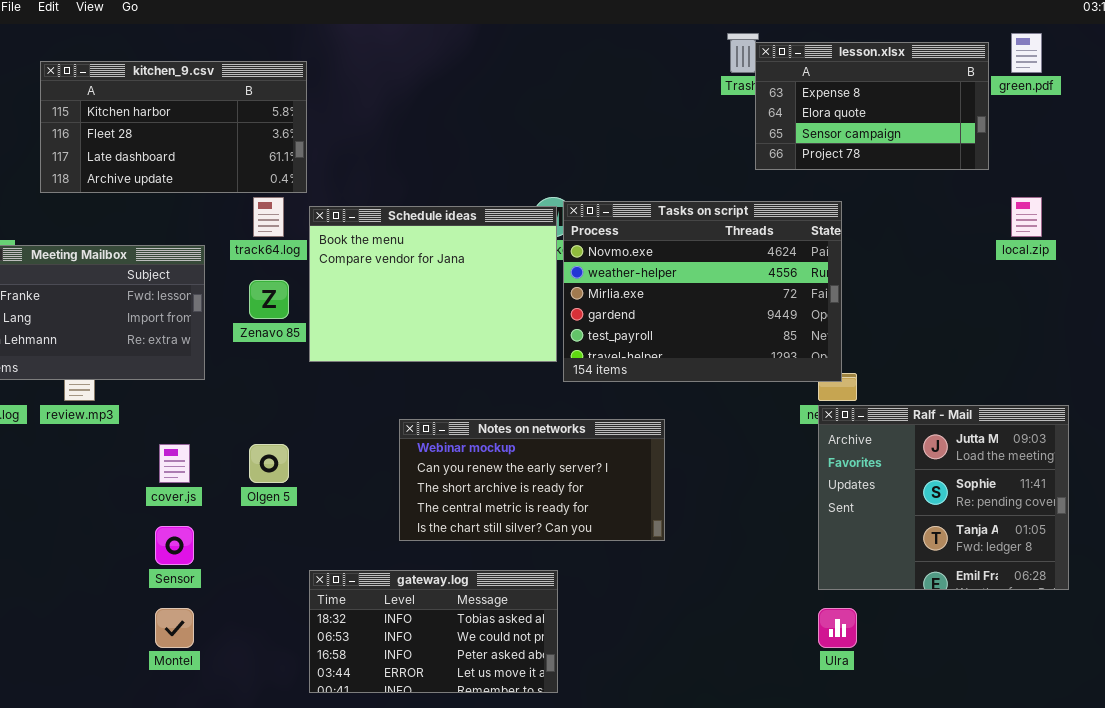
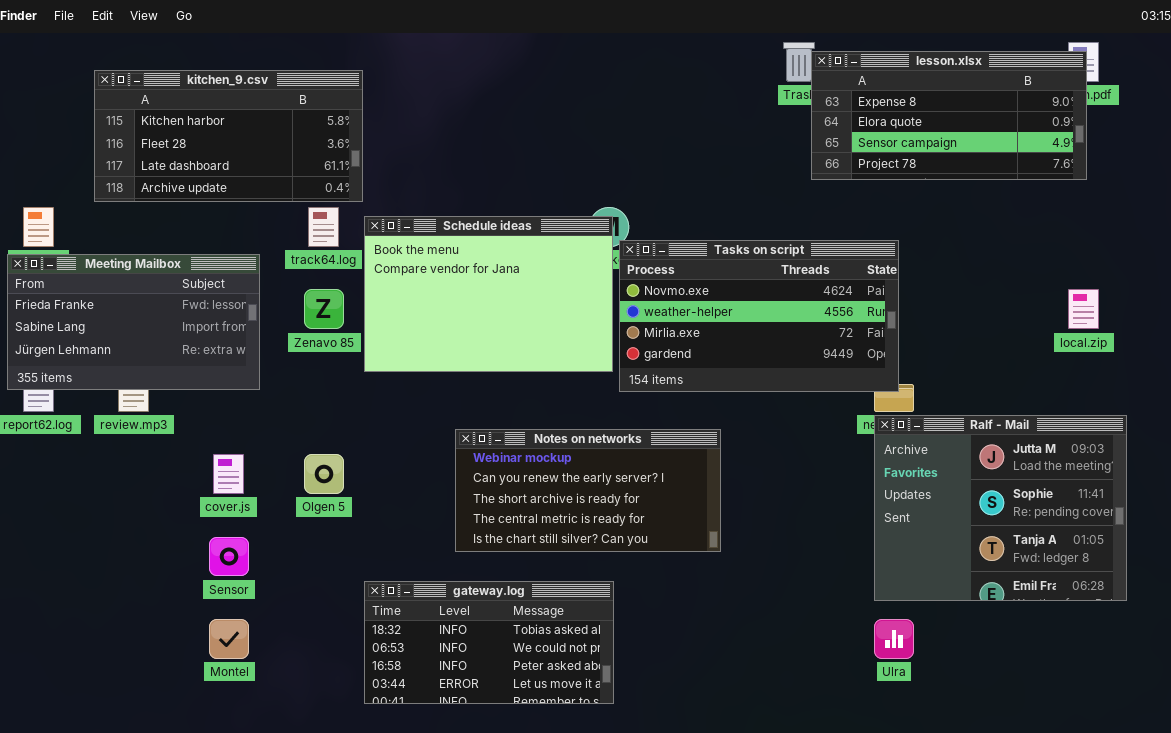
lesson.xlsx: [755,42,989,170] -> [811,51,1087,180], resized
local.zip: [1011,197,1042,237] -> [1068,289,1099,329], moved
Tasks on script: [563,201,842,382] -> [619,240,899,392], resized

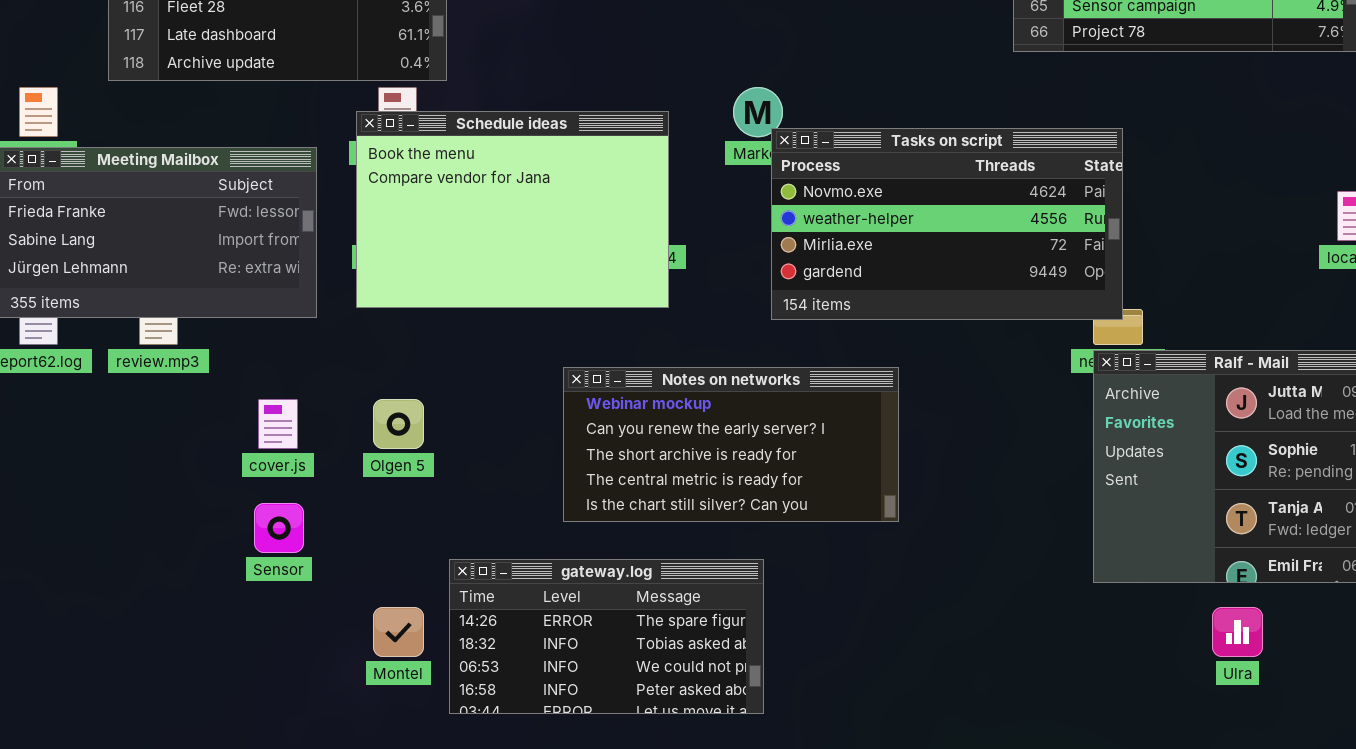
Schedule ideas: [364,216,613,372] -> [356,111,669,308], moved
gateway.log: [364,581,614,704] -> [449,559,764,714], scrolled up 1 row
Montel: [209,619,249,659] -> [373,607,424,657], moved
Ulra: [874,619,914,659] -> [1212,607,1263,657], moved

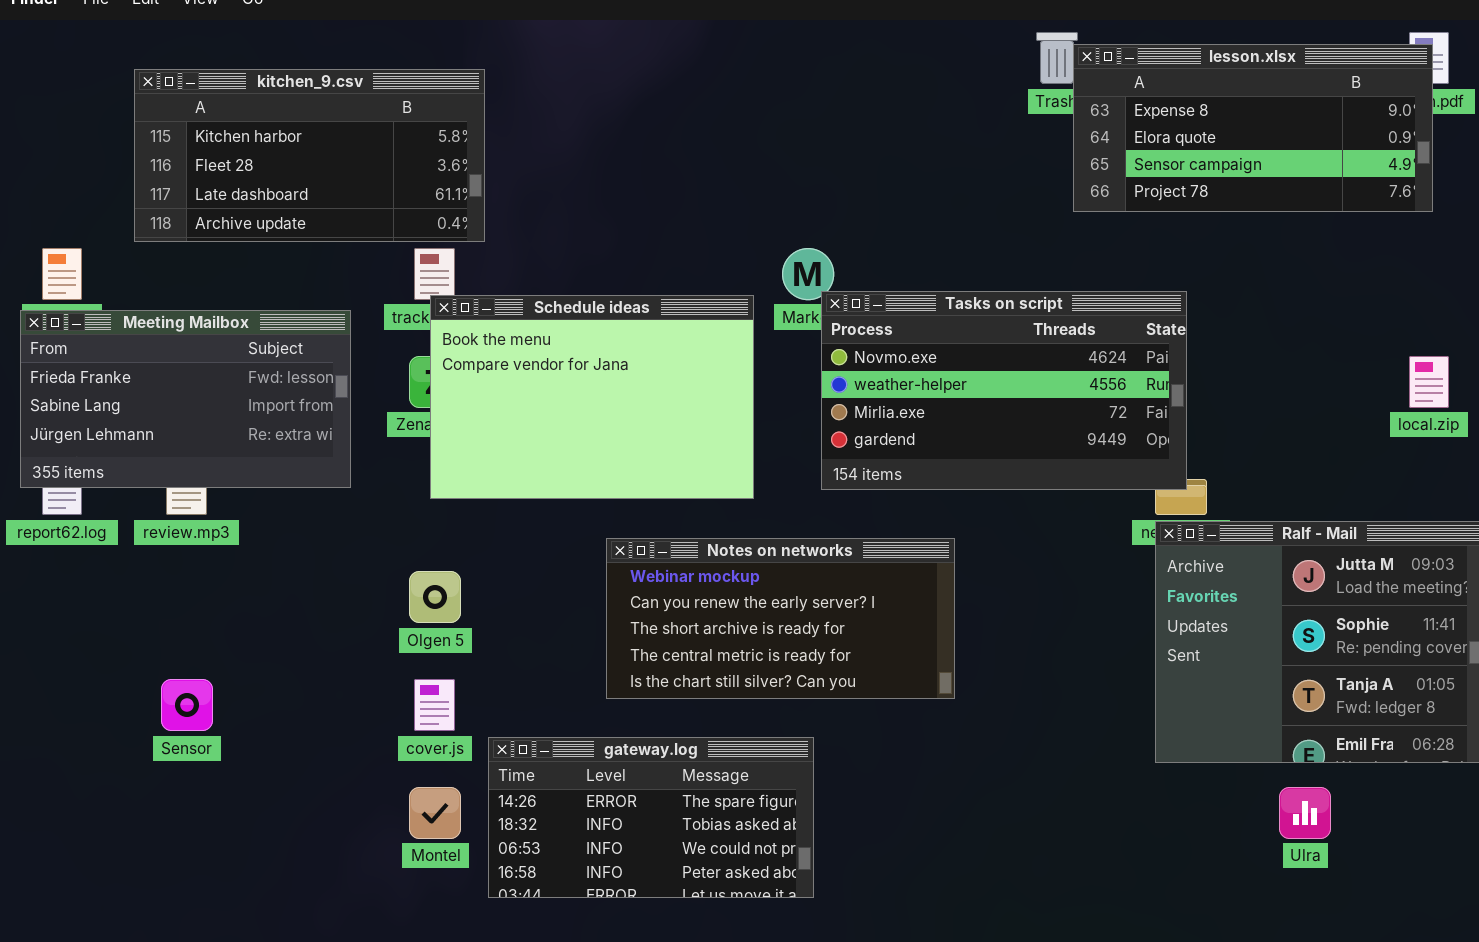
Schedule ideas: [356,111,669,308] -> [430,295,754,499], moved
cover.js: [258,399,298,449] -> [414,679,455,731], moved
Sensor: [254,503,304,553] -> [161,679,213,731], moved

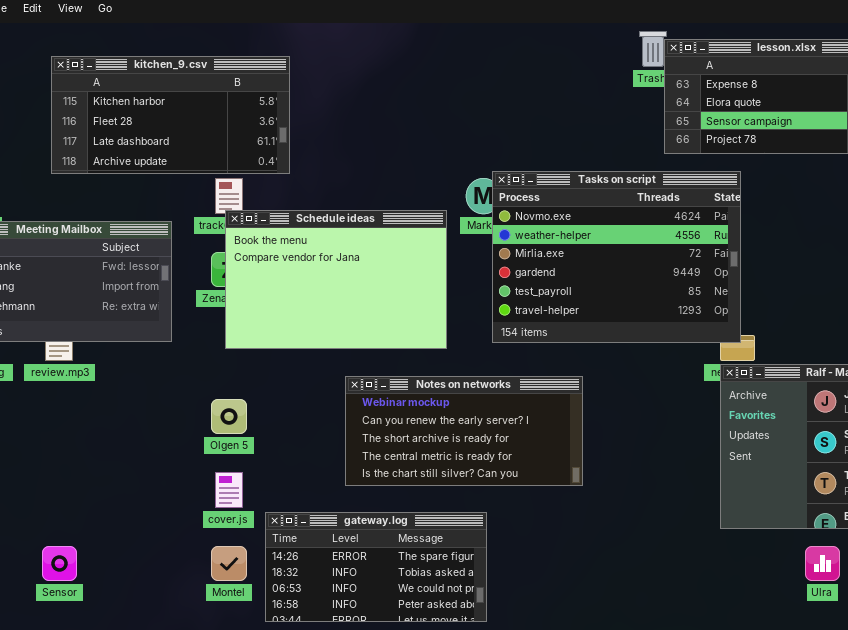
kitchen_9.csv: [134,69,485,242] -> [51,56,290,174], moved
Tasks on script: [821,291,1187,490] -> [492,171,741,343], resized
Sensor: [161,679,213,731] -> [42,546,77,581], moved

